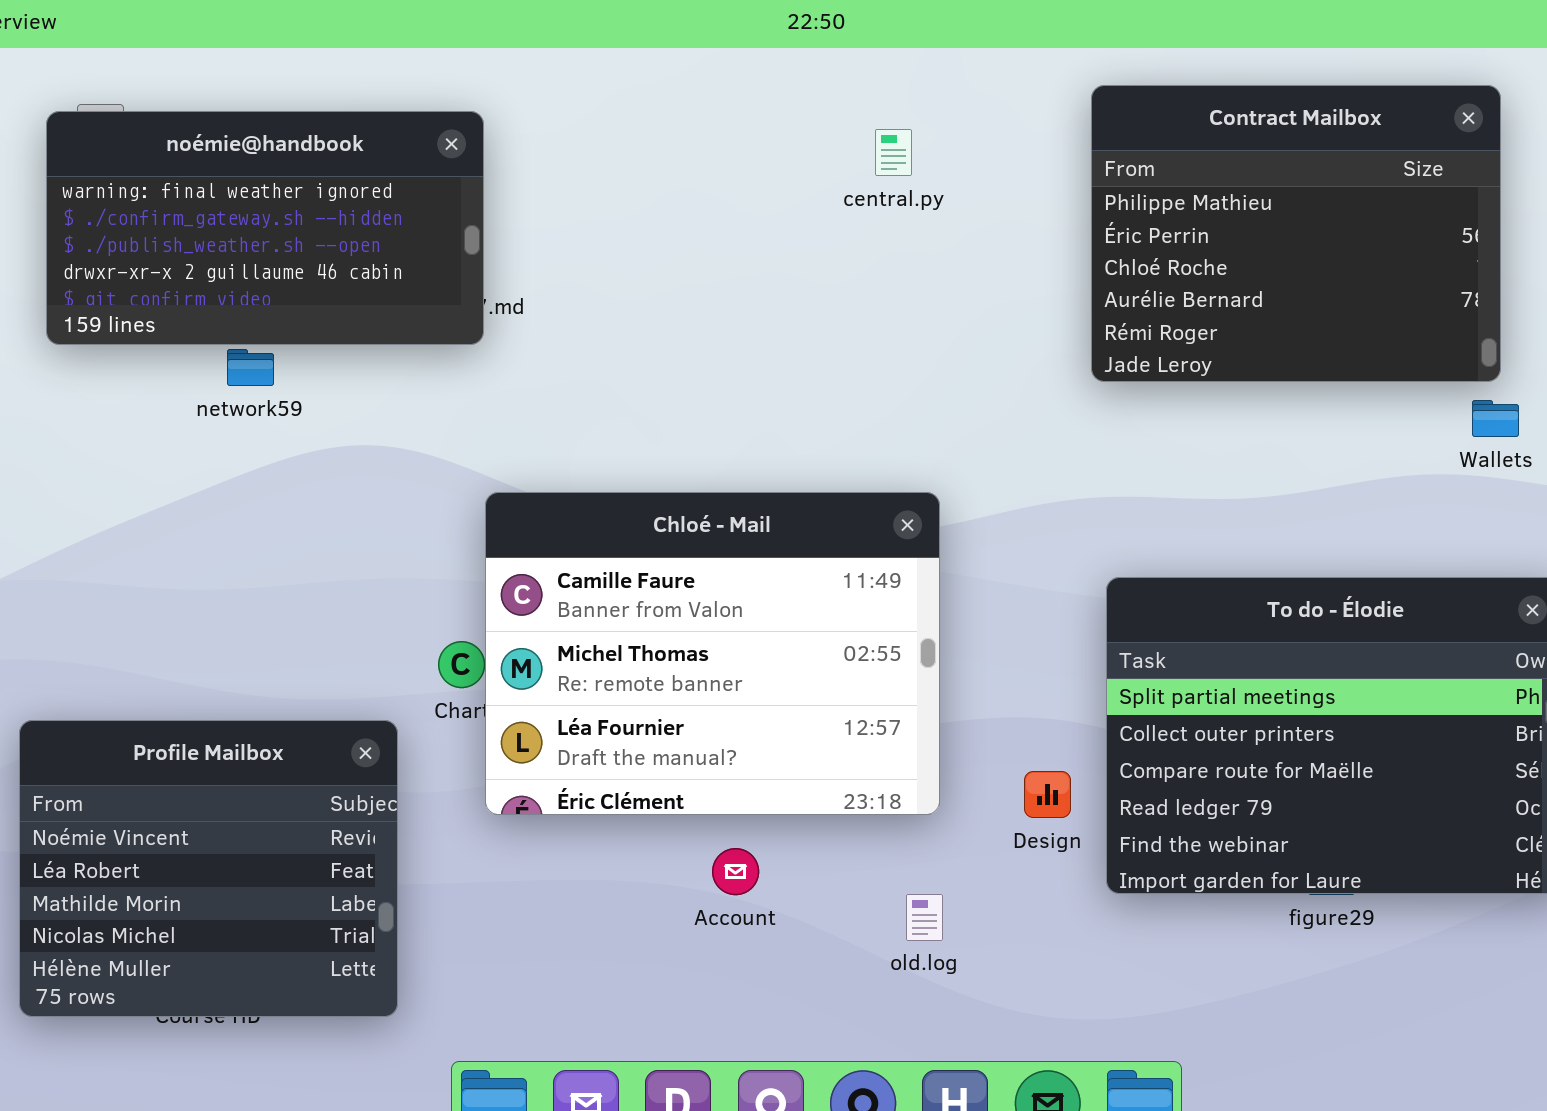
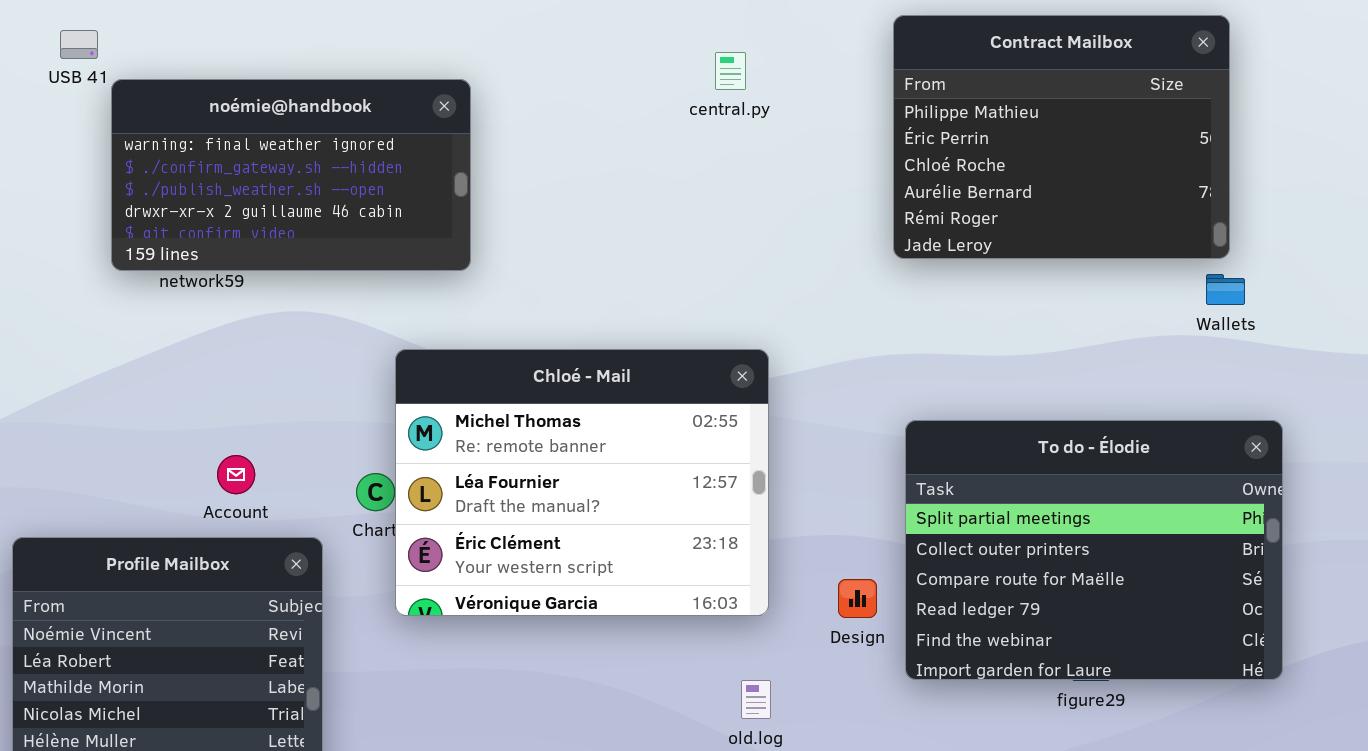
noémie@handbook: [46,111,484,345] -> [111,79,471,271], moved
Chloé - Mail: [485,492,940,815] -> [395,349,769,616], scrolled down 1 row
Account: [712,848,759,895] -> [217,455,255,494], moved

